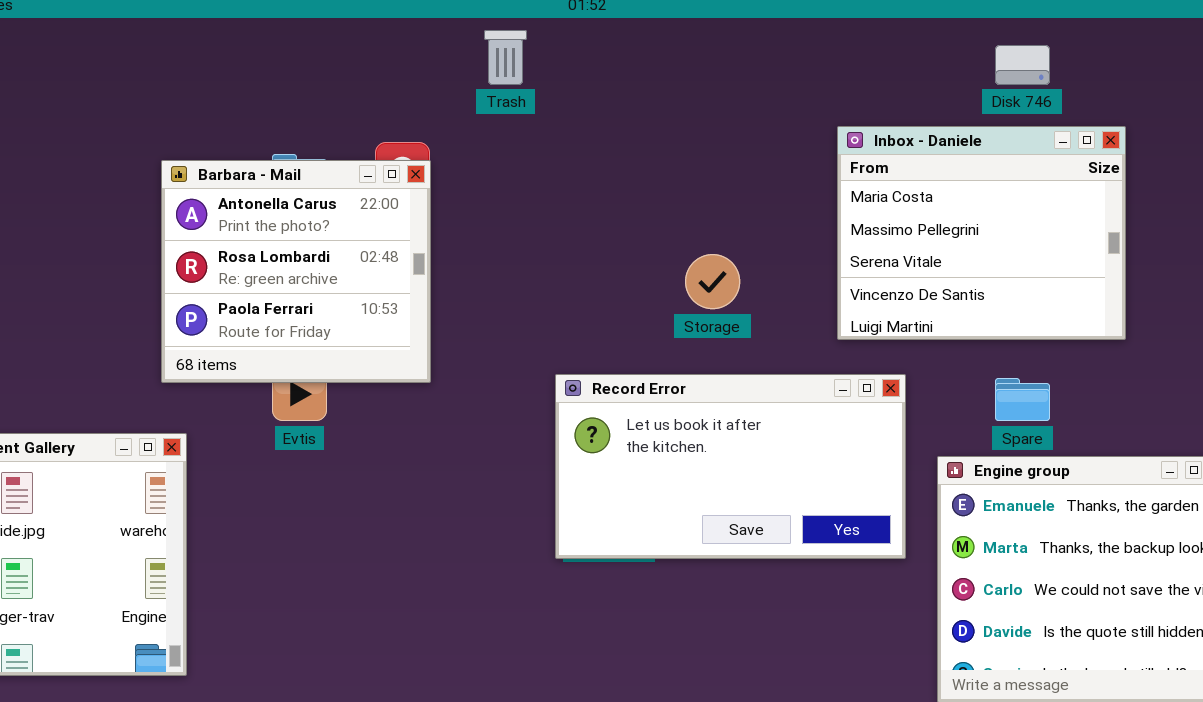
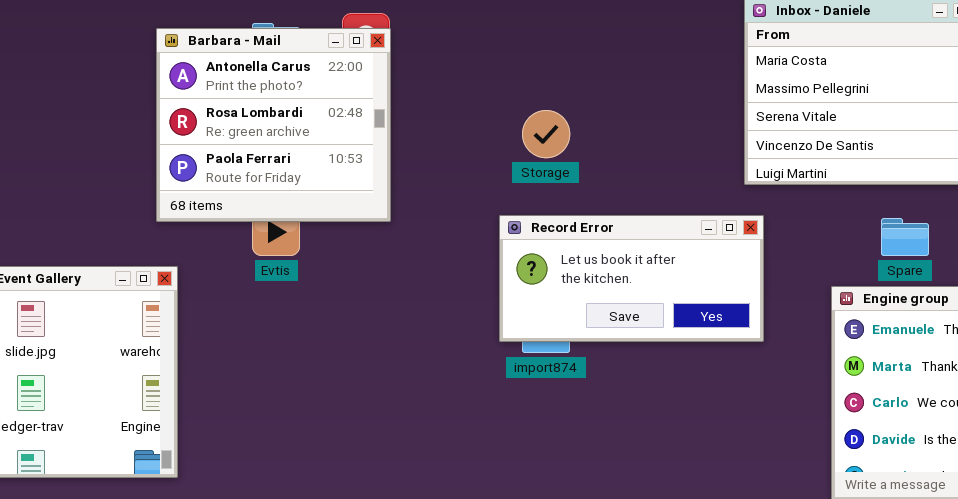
Storage: [685,254,740,309] -> [522,110,570,158], moved
Record Error: [555,374,906,559] -> [499,215,764,342], resized

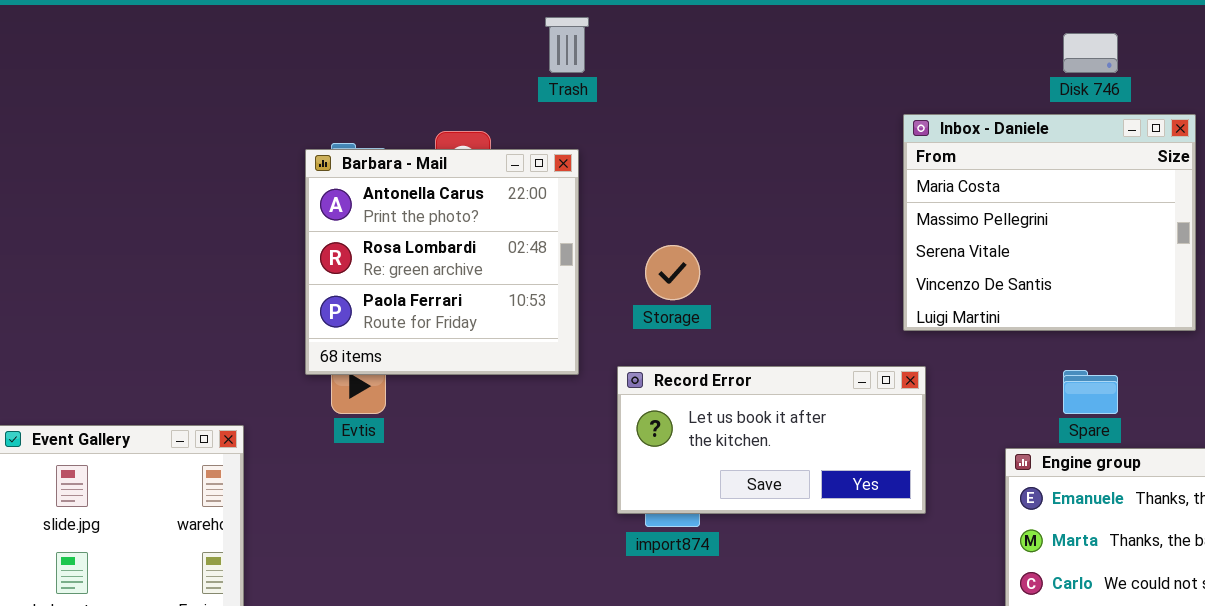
Barbara - Mail: [156,28,391,222] -> [305,149,579,375], moved

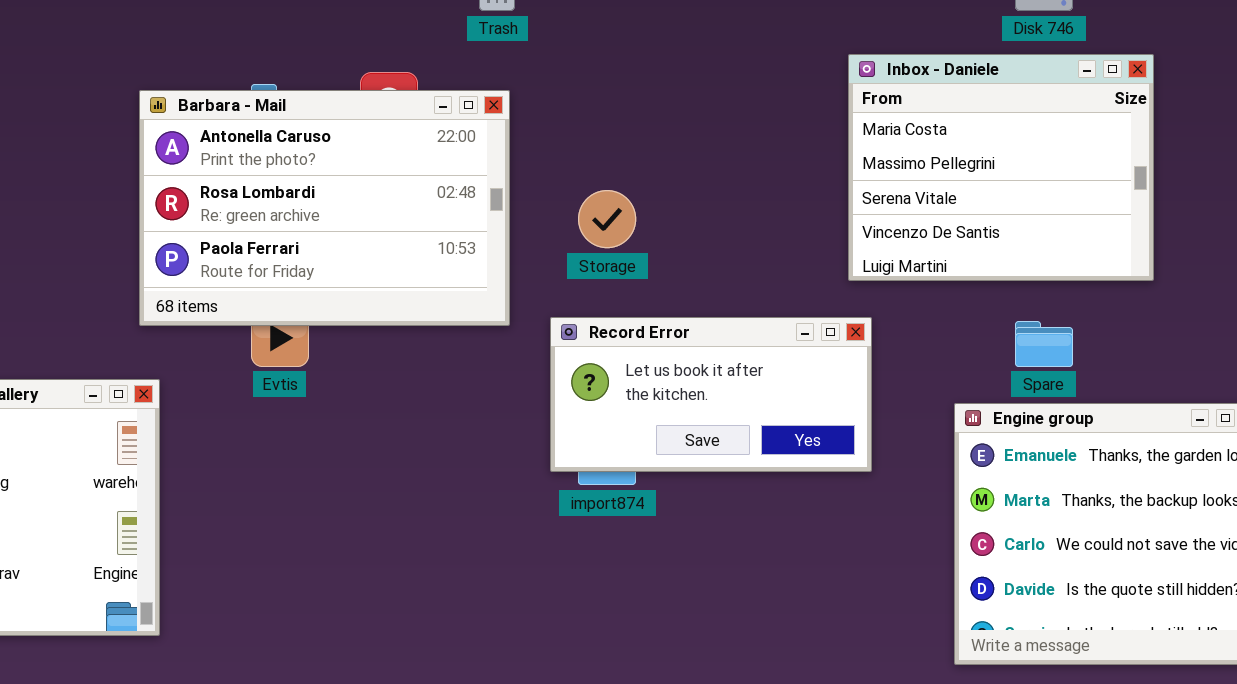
Barbara - Mail: [305,149,579,375] -> [139,90,510,326], resized

